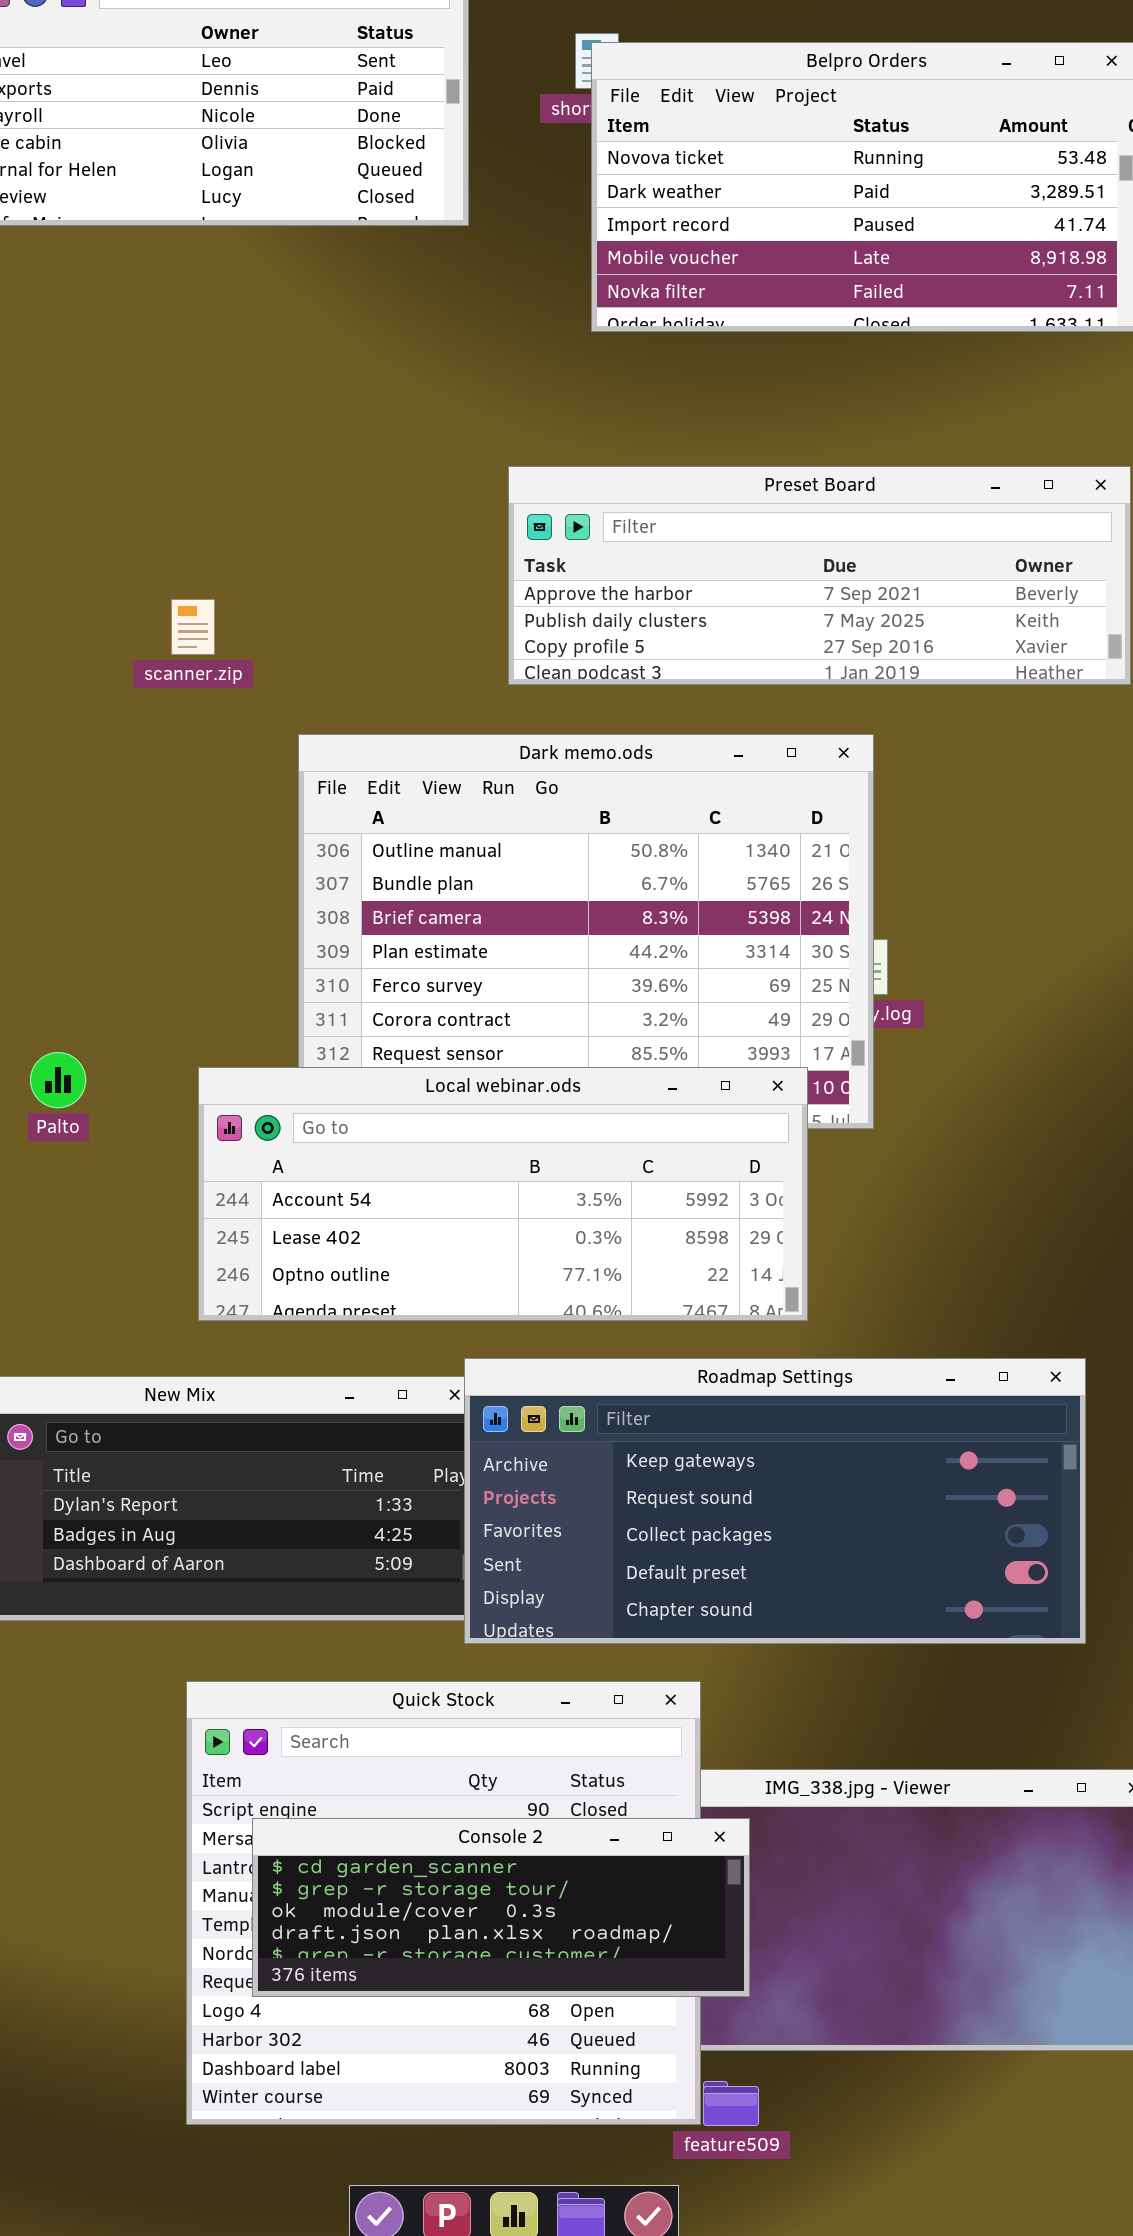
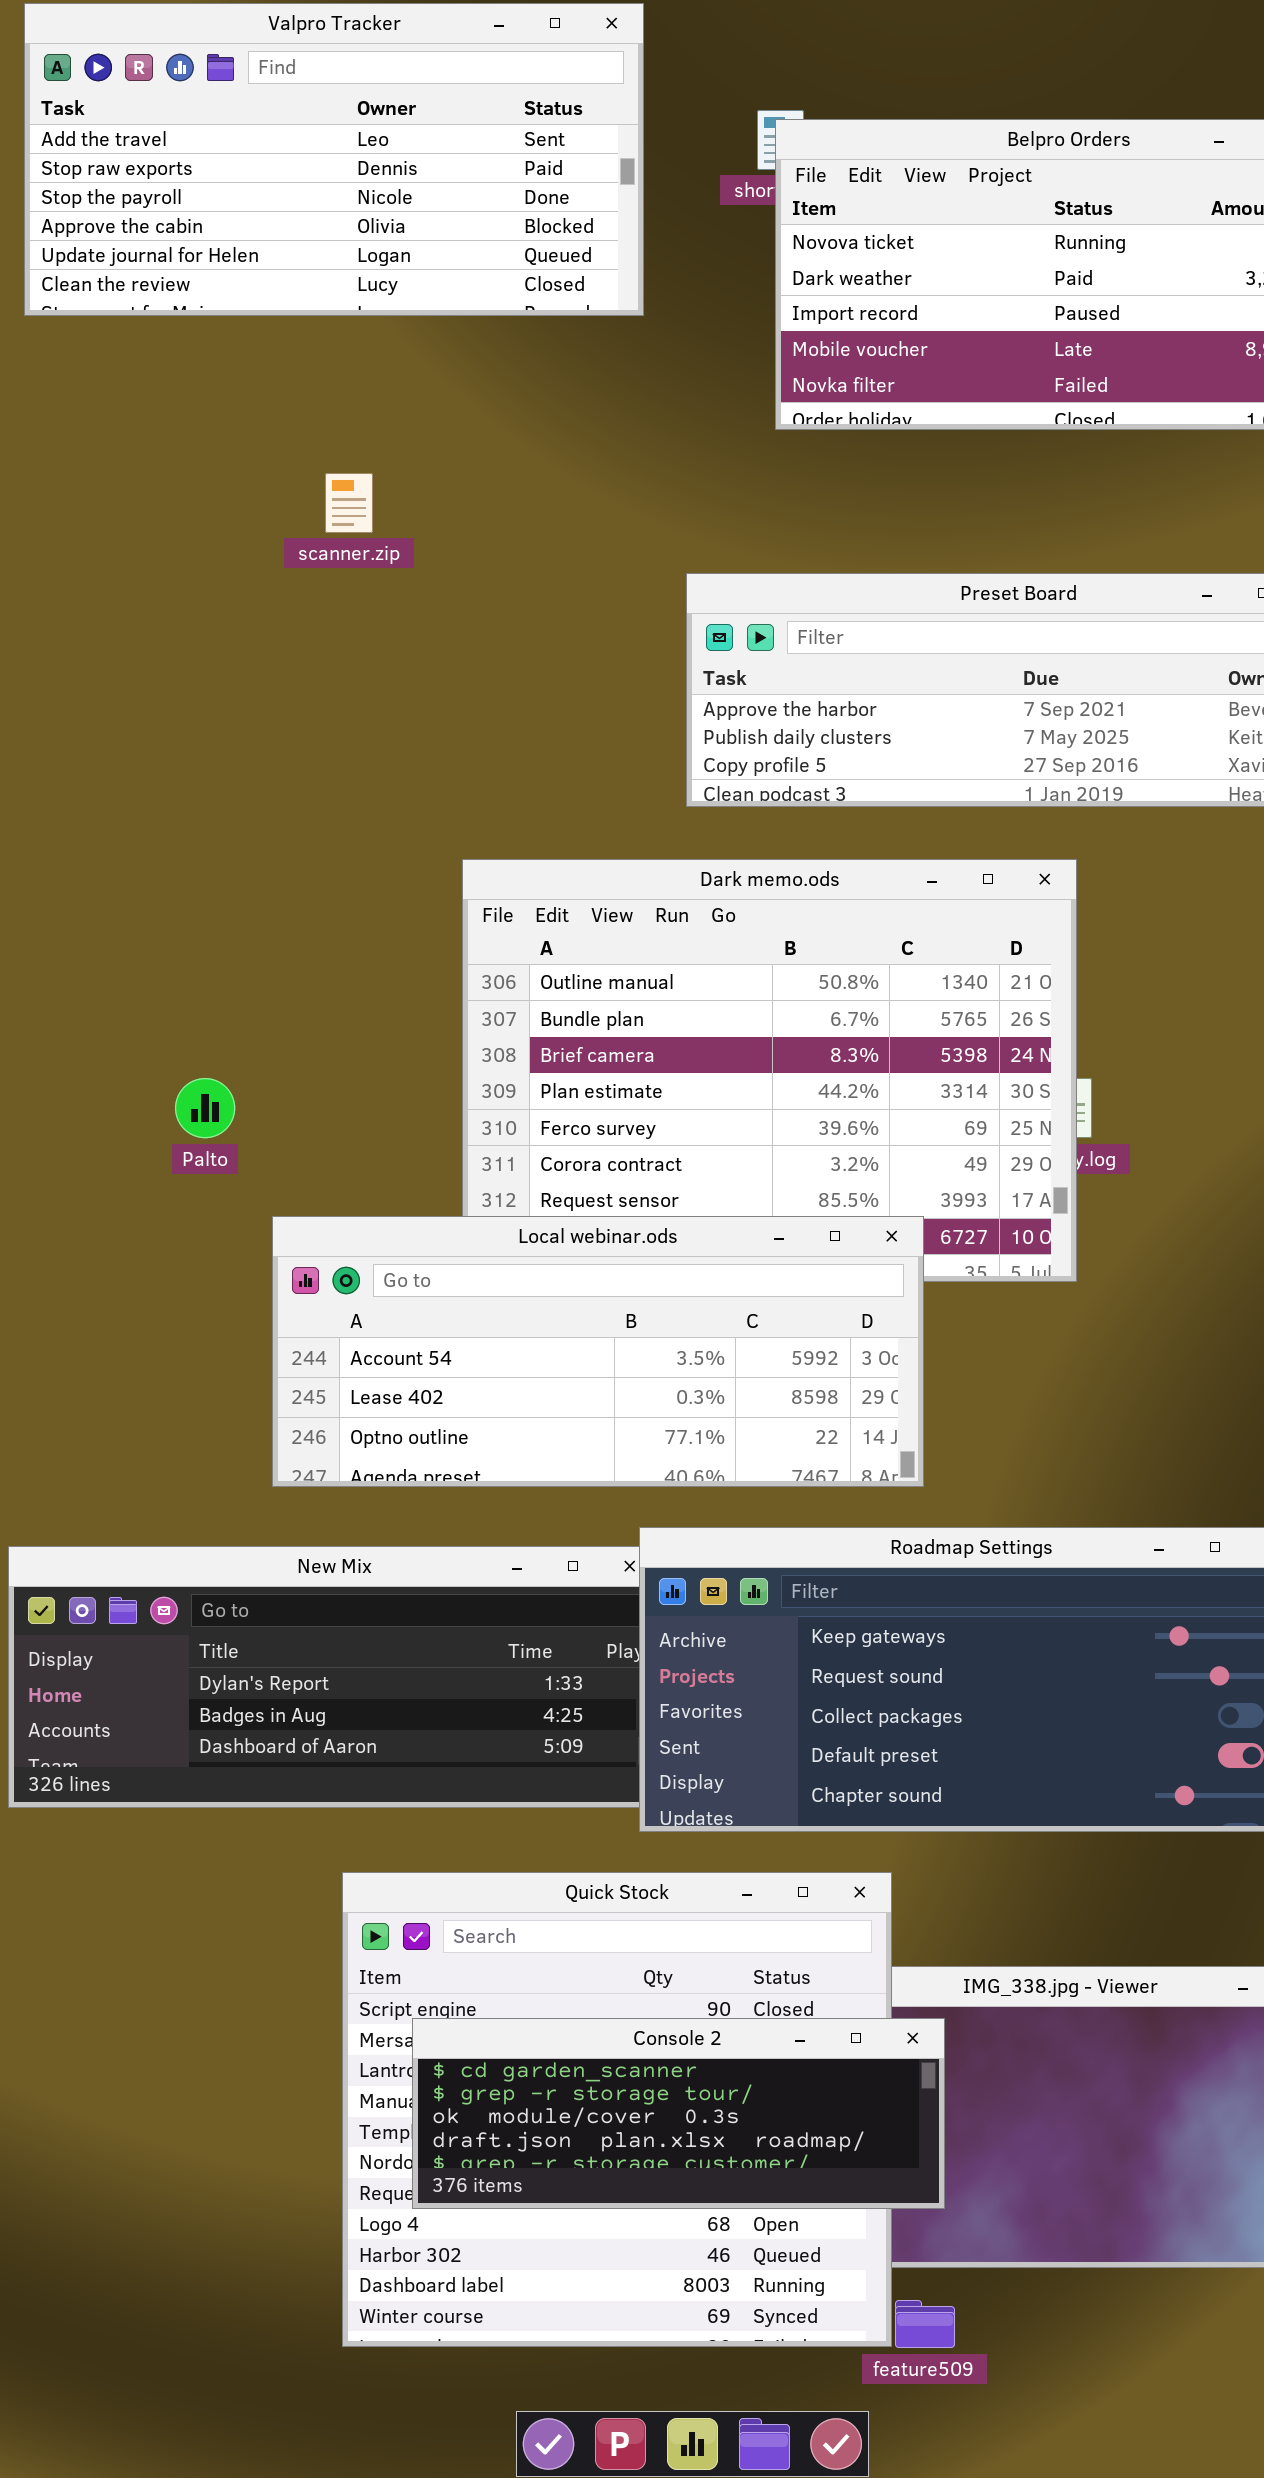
scanner.zip: [171,599,215,655] -> [325,473,373,533], moved
Palto: [30,1052,86,1108] -> [175,1078,235,1138], moved
Local webinar.ods: [198,1067,808,1321] -> [272,1216,924,1487], moved

